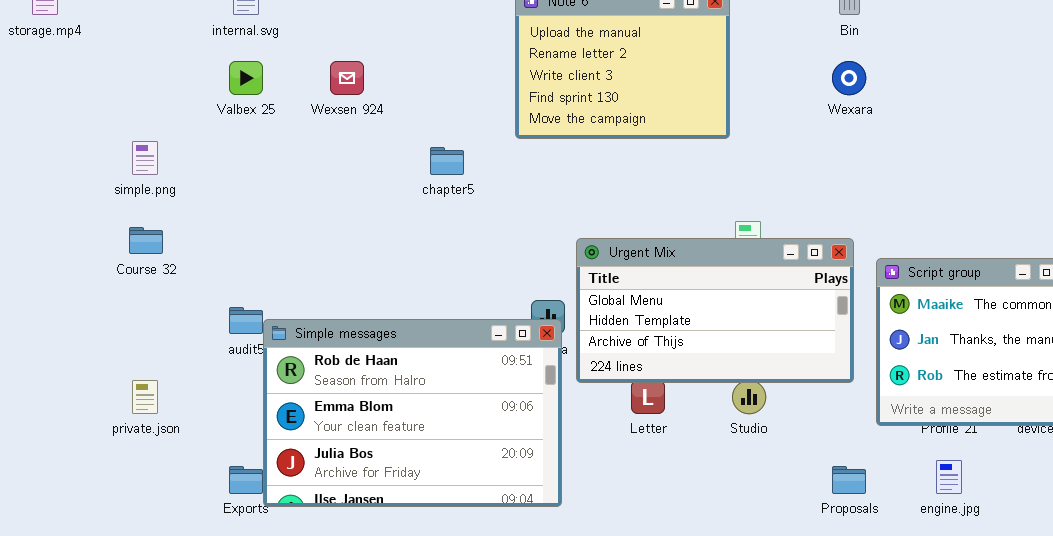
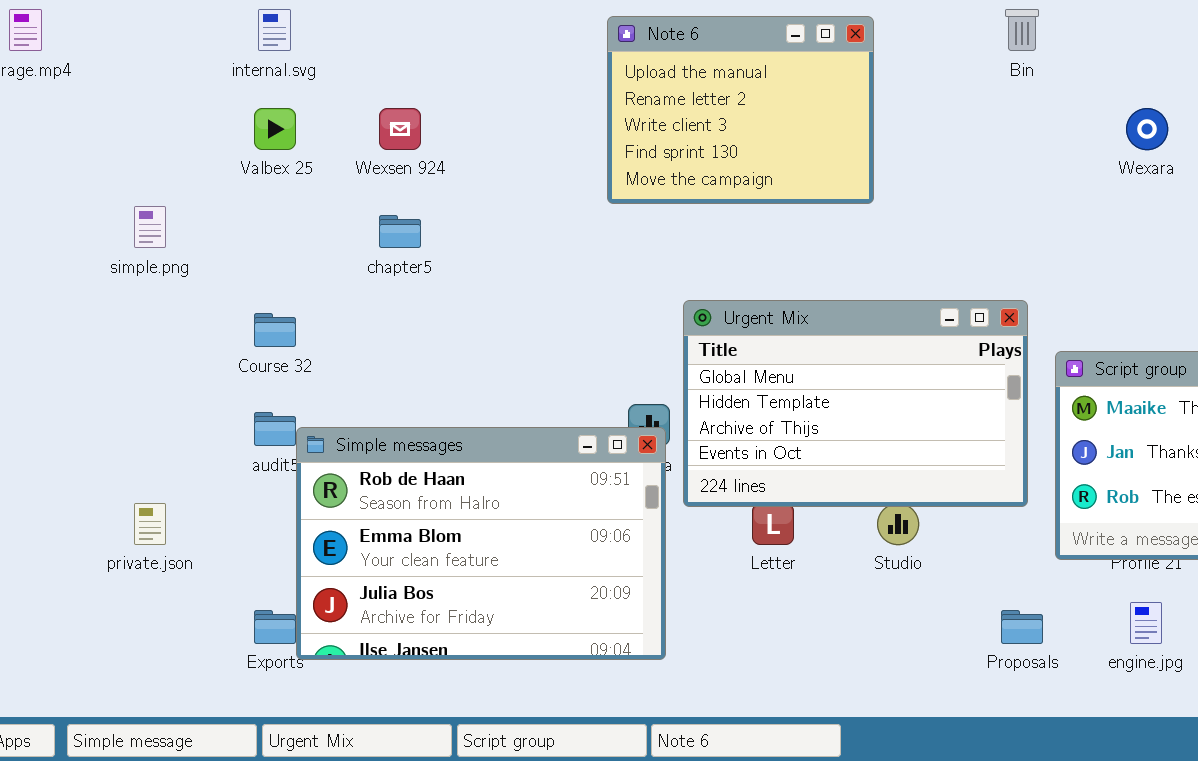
Wexara: [832,61,866,95] -> [1126,108,1168,150], moved
chapter5: [430,147,464,175] -> [379,215,421,248], moved
Course 32: [129,227,163,254] -> [254,313,296,347], moved
Urgent Mix: [576,238,854,383] -> [683,300,1028,507], resized

